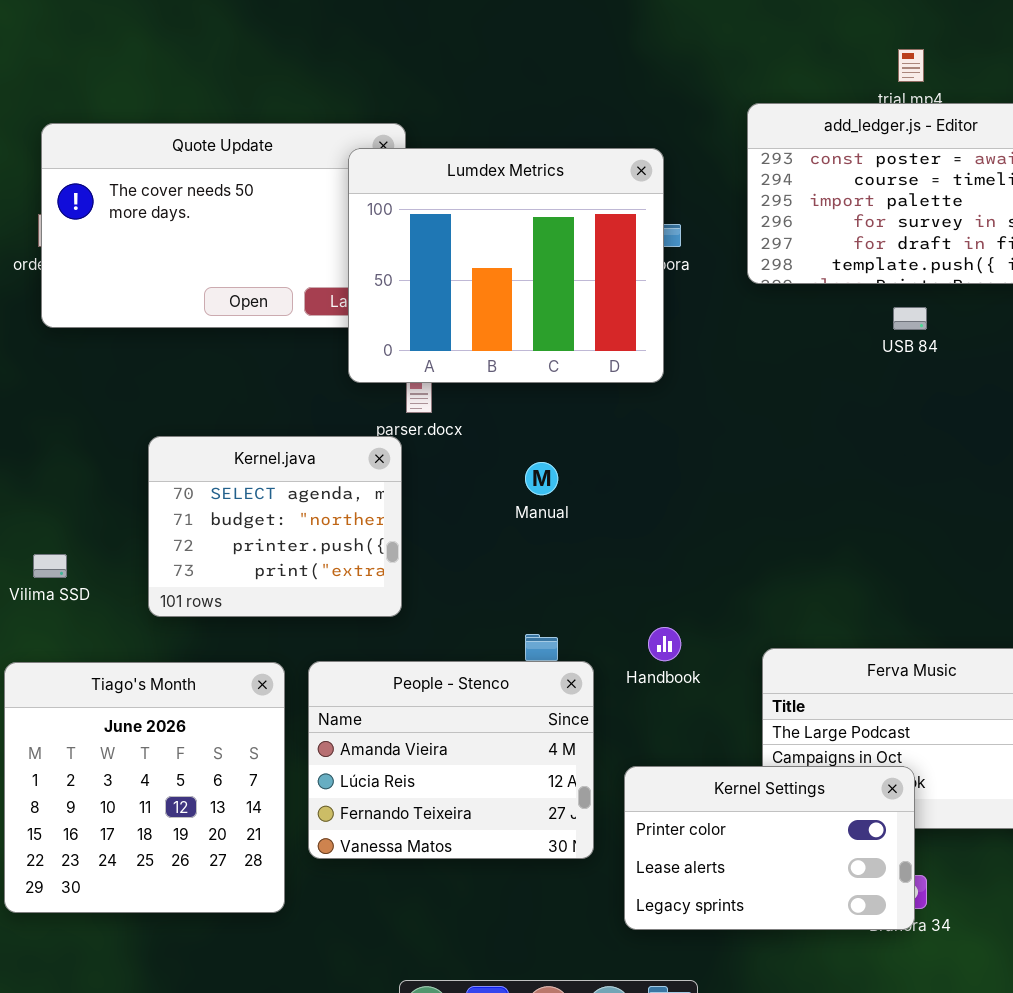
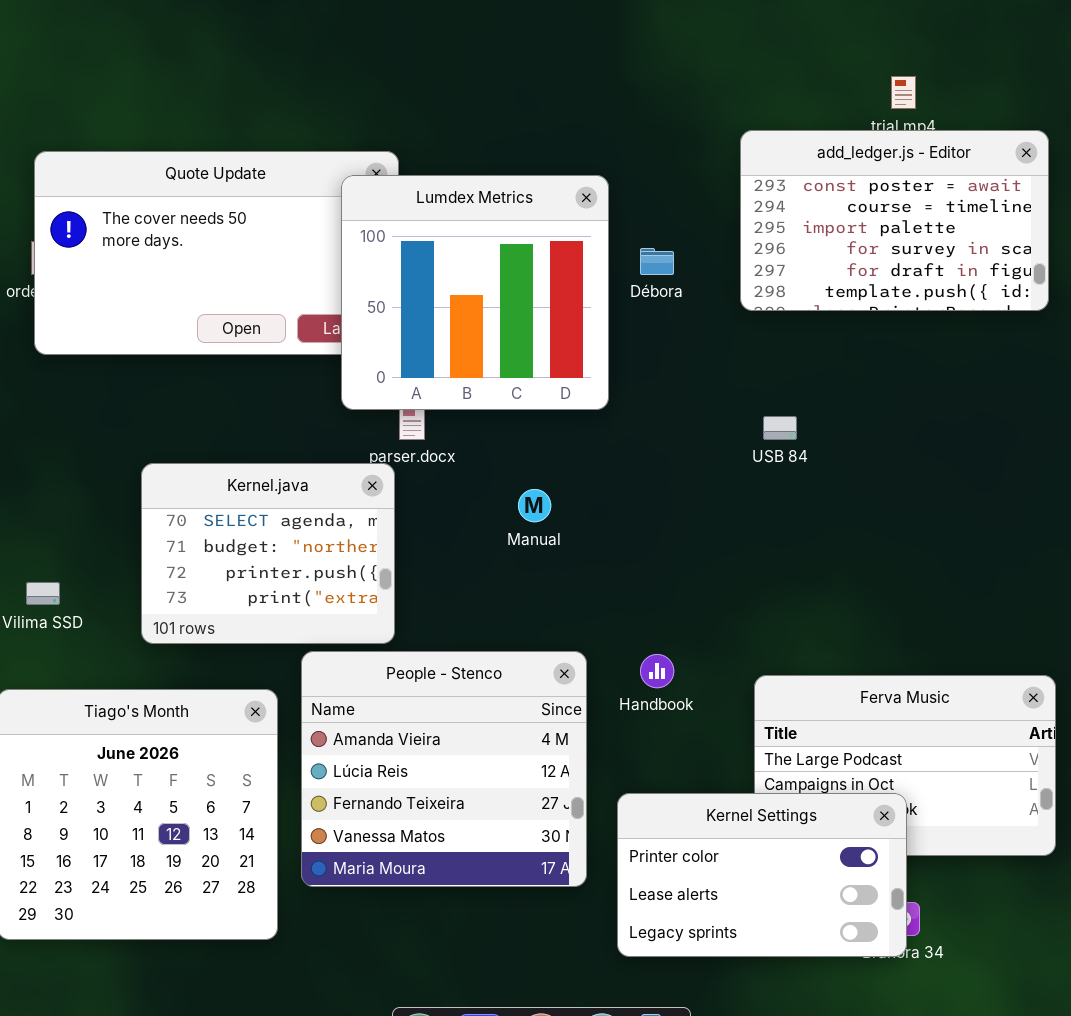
Lumdex Metrics: [348,148,664,383] -> [341,175,609,410], resized
USB 84: [893,307,927,330] -> [763,416,797,440], moved
People - Stenco: [308,661,594,859] -> [301,651,587,887], resized

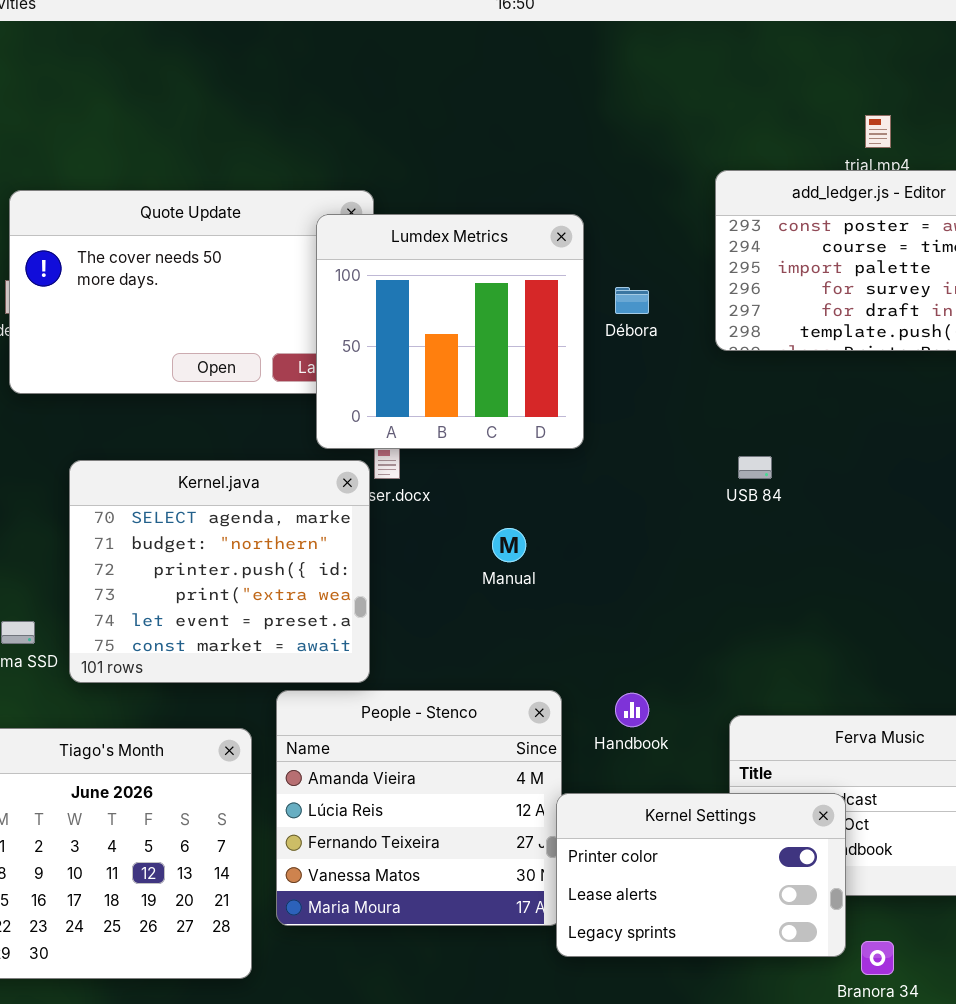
Kernel.java: [141,463,395,644] -> [69,460,370,683], resized
Kernel Settings: [617,793,907,957] -> [556,793,846,957], moved

